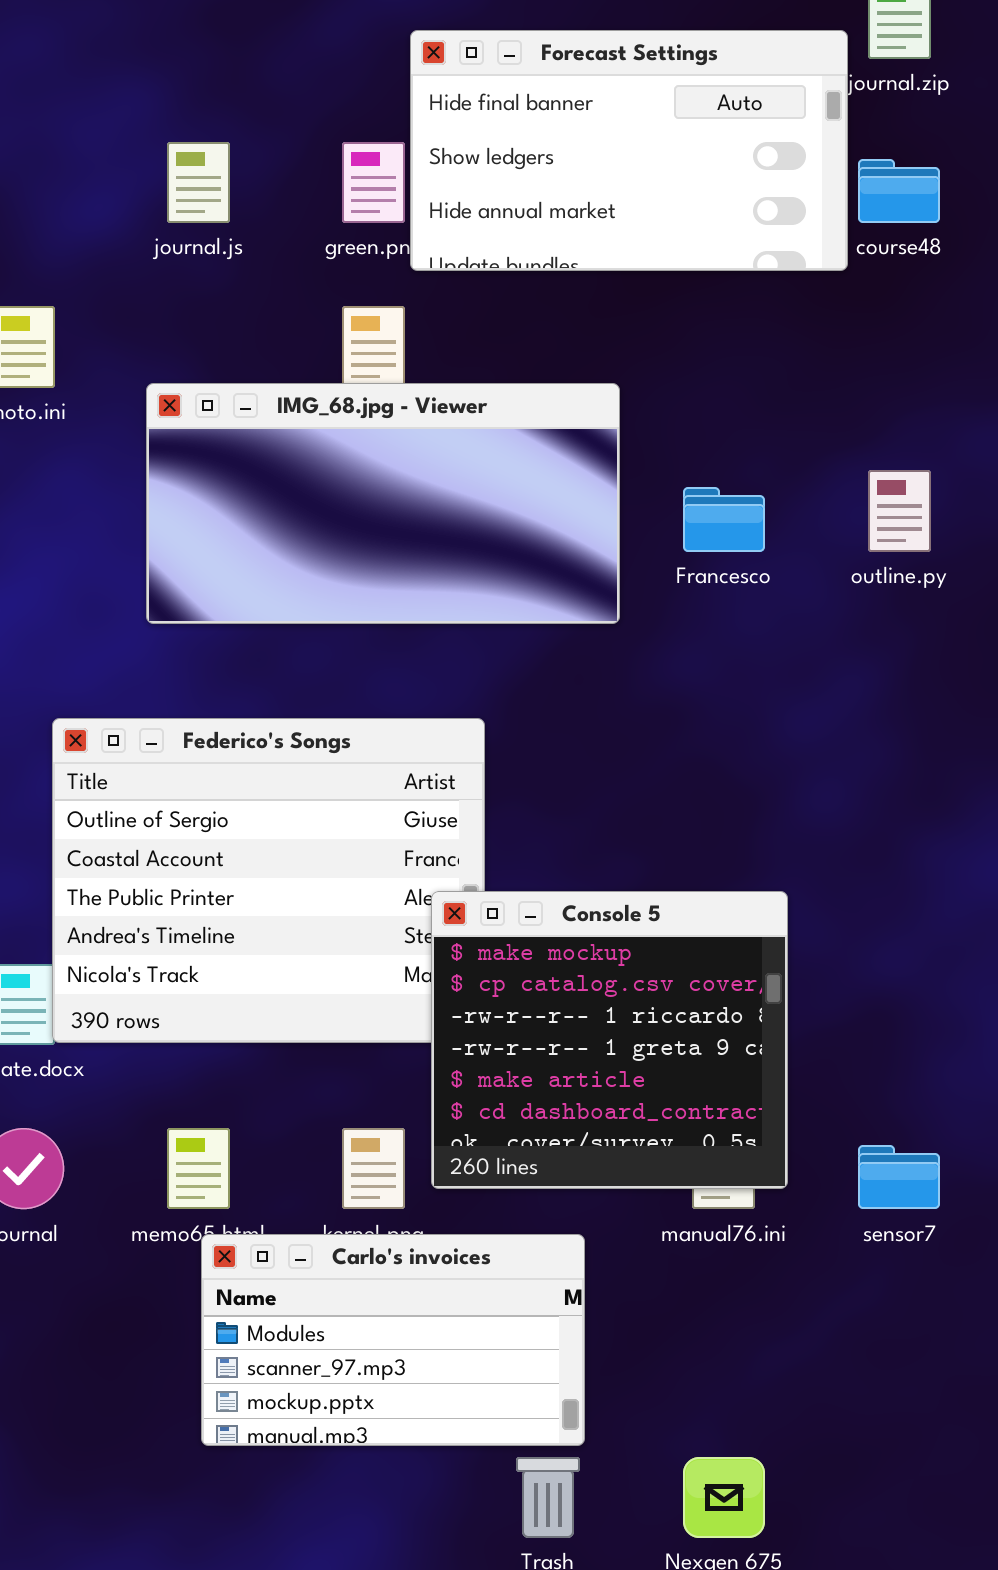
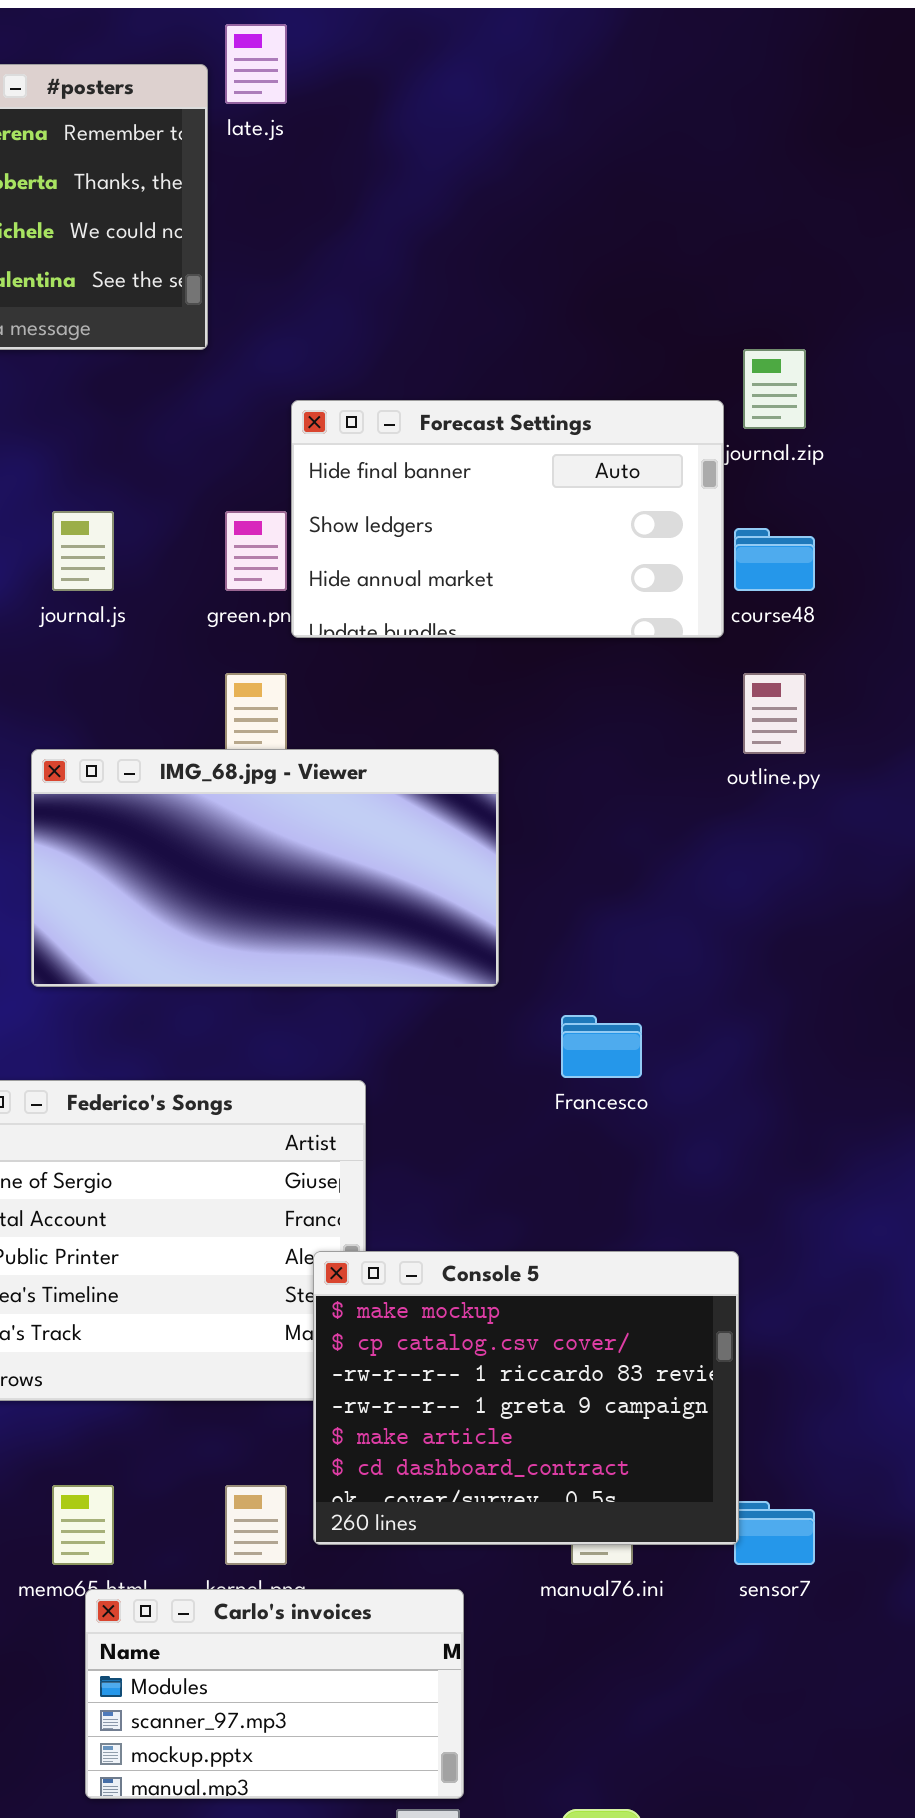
outline.py: [868,470,931,552] -> [743,673,806,754], moved
Francesco: [683,487,765,552] -> [561,1015,642,1078], moved
Console 5: [431,891,788,1189] -> [313,1251,739,1545], resized

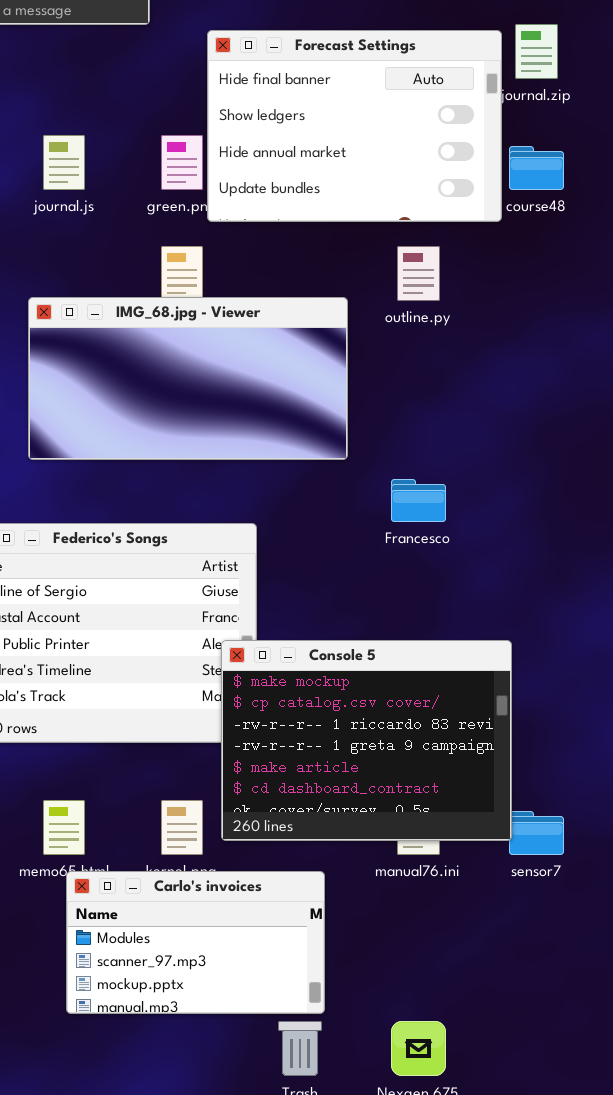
Forecast Settings: [291,400,724,638] -> [207,30,502,222], resized
outline.py: [743,673,806,754] -> [397,246,440,301], moved

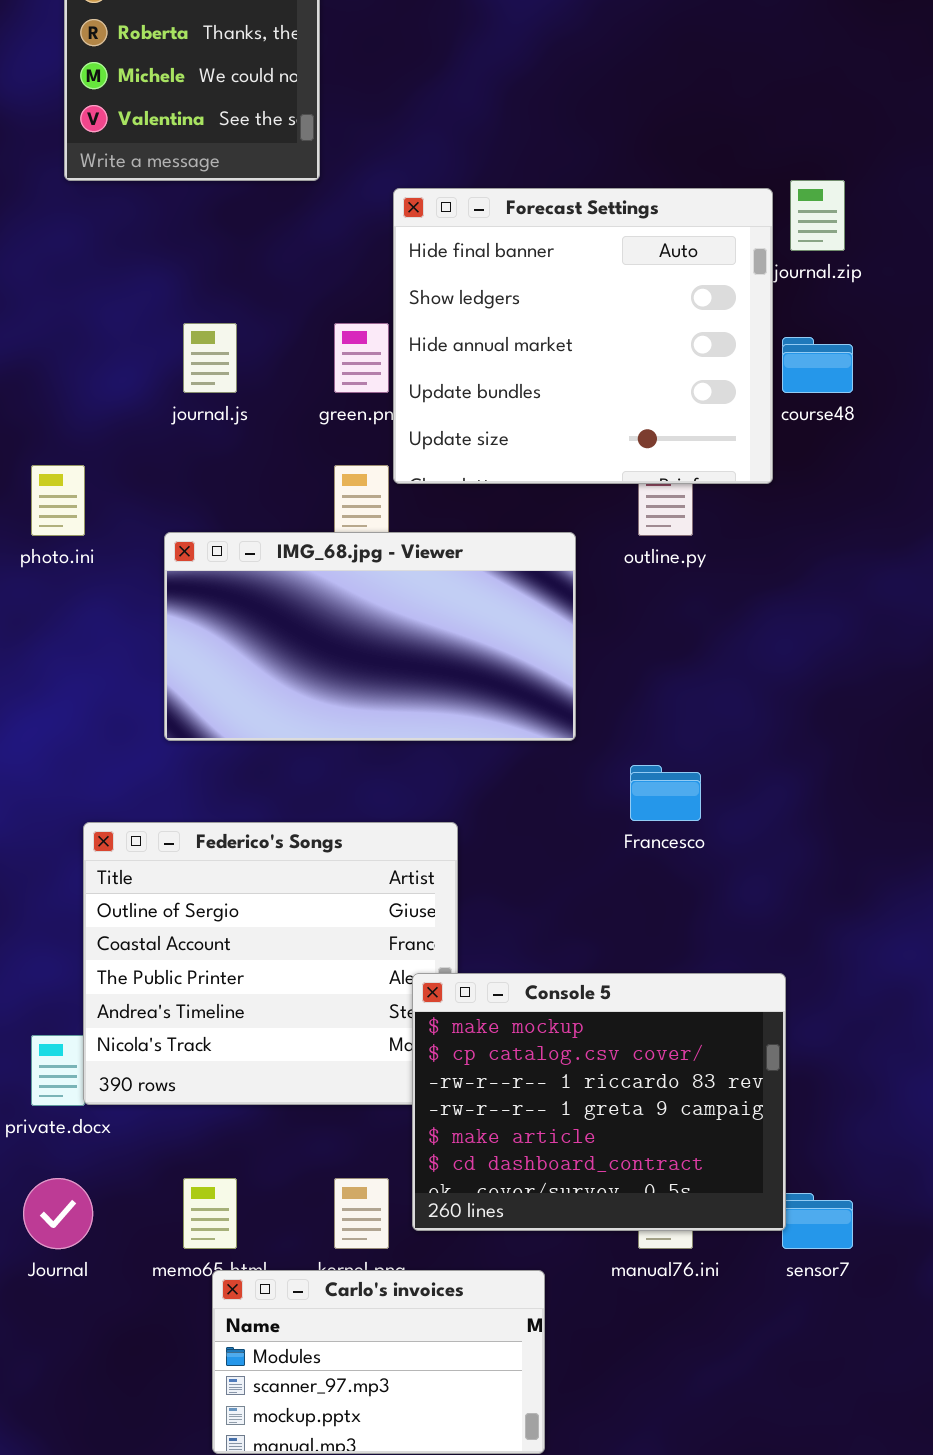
Forecast Settings: [207,30,502,222] -> [393,188,773,484], resized

